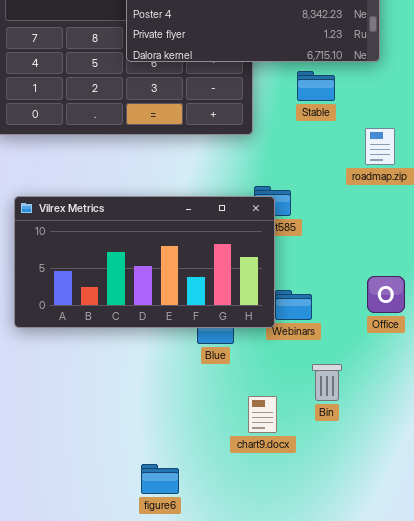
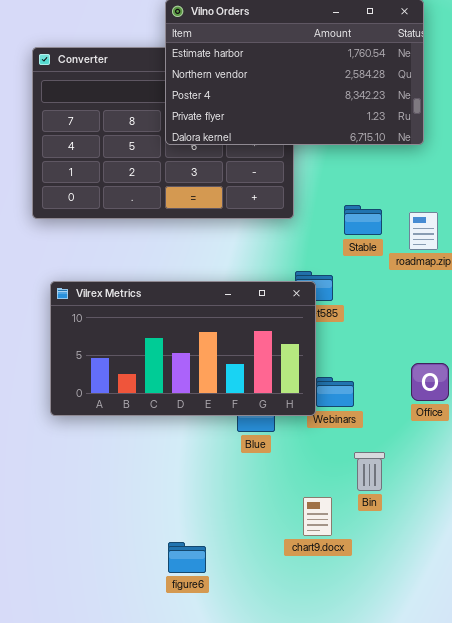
Stable: [297,71,335,101] -> [344,205,382,235], moved
chart9.docx: [248,396,277,433] -> [303,497,332,536], moved
figure6: [141,464,179,494] -> [168,542,206,573], moved

